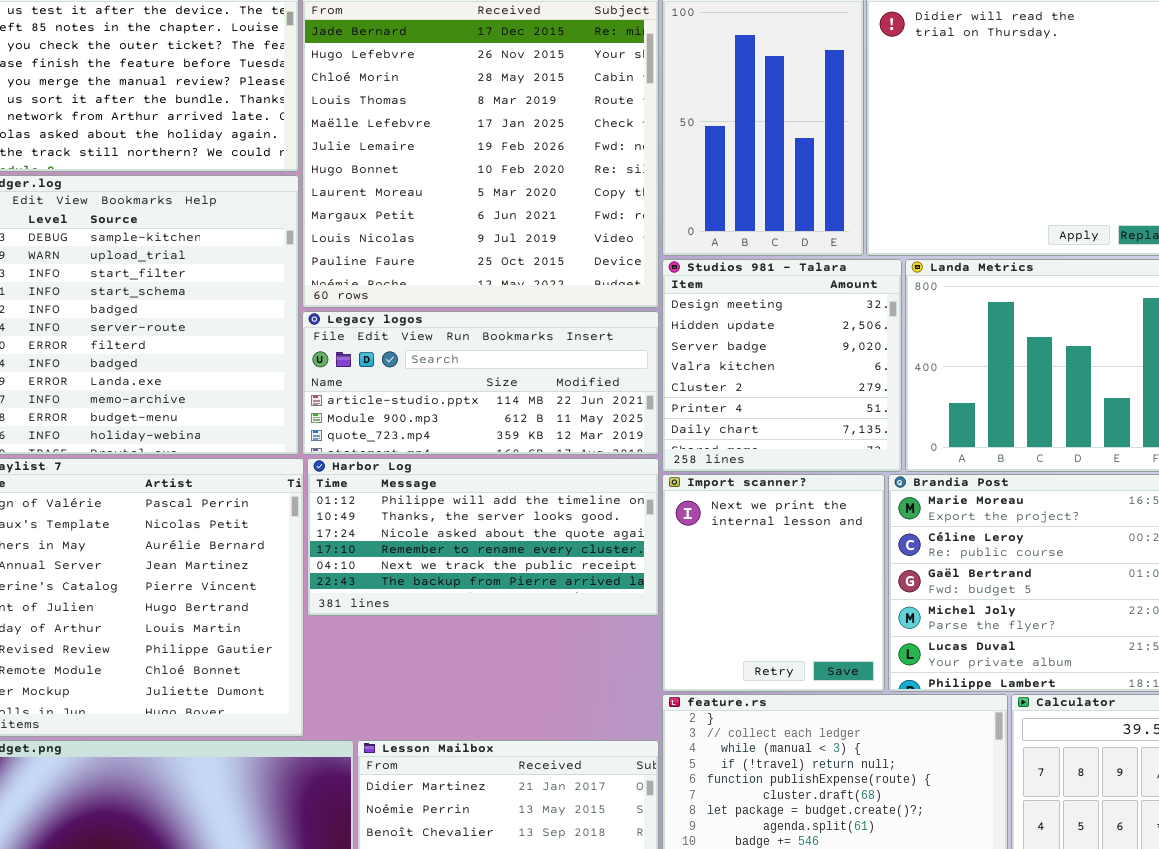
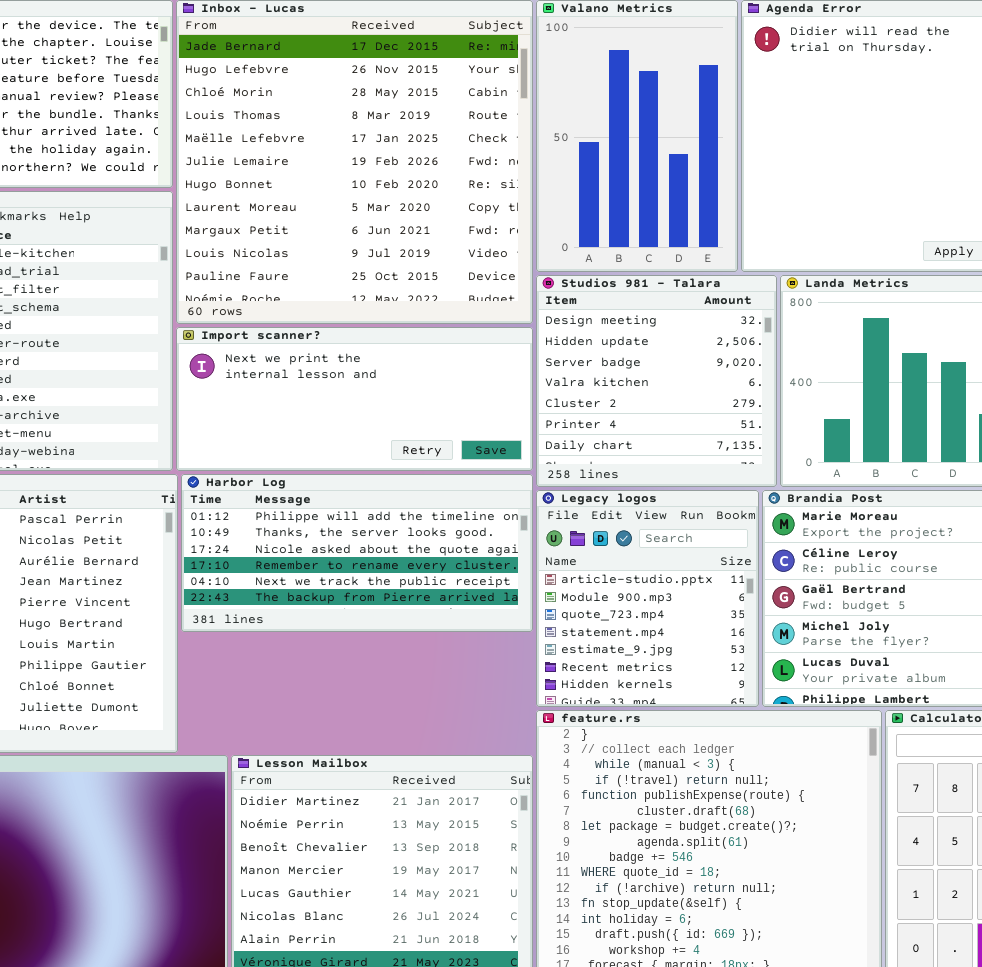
Legacy logos: [302,311,659,455] -> [536,490,759,707], moved, resized
Import scanner?: [662,474,885,692] -> [176,327,533,471], moved, resized

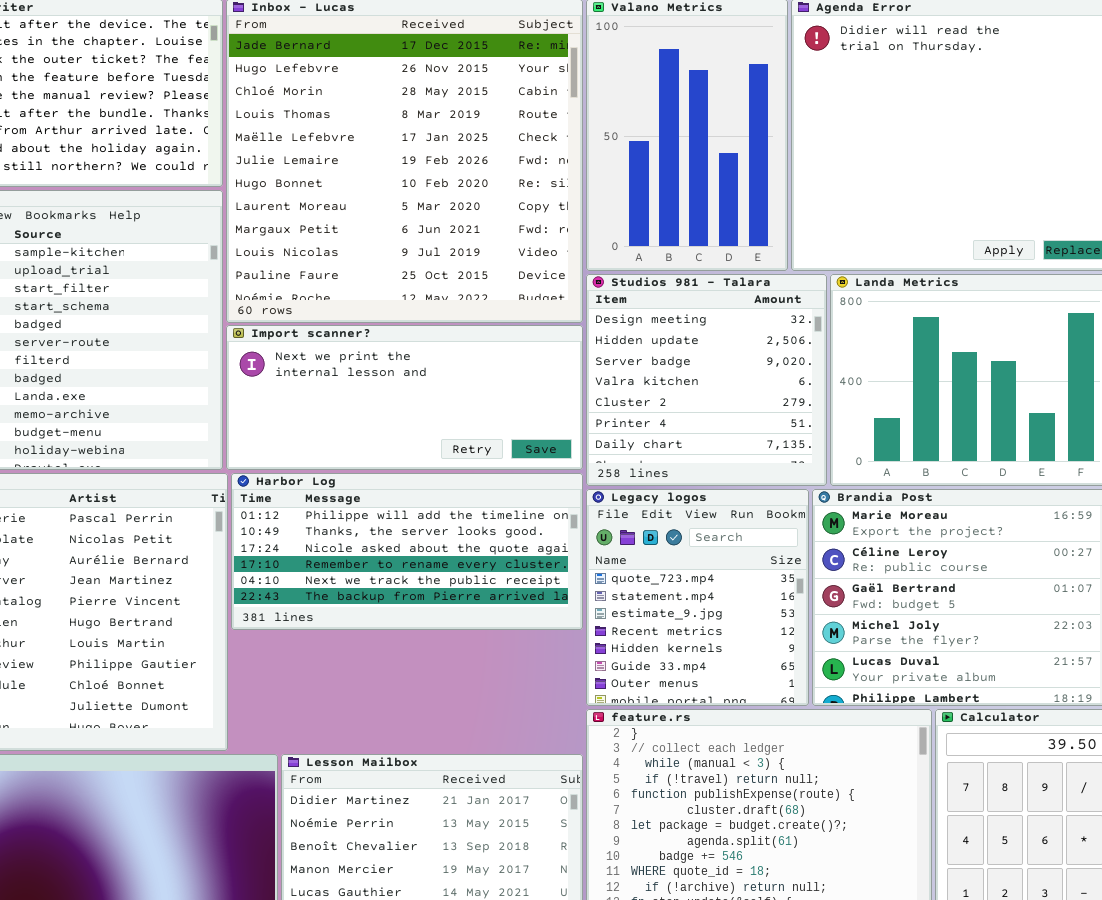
Legacy logos: [536,490,759,707] -> [586,489,809,706], scrolled down 2 rows

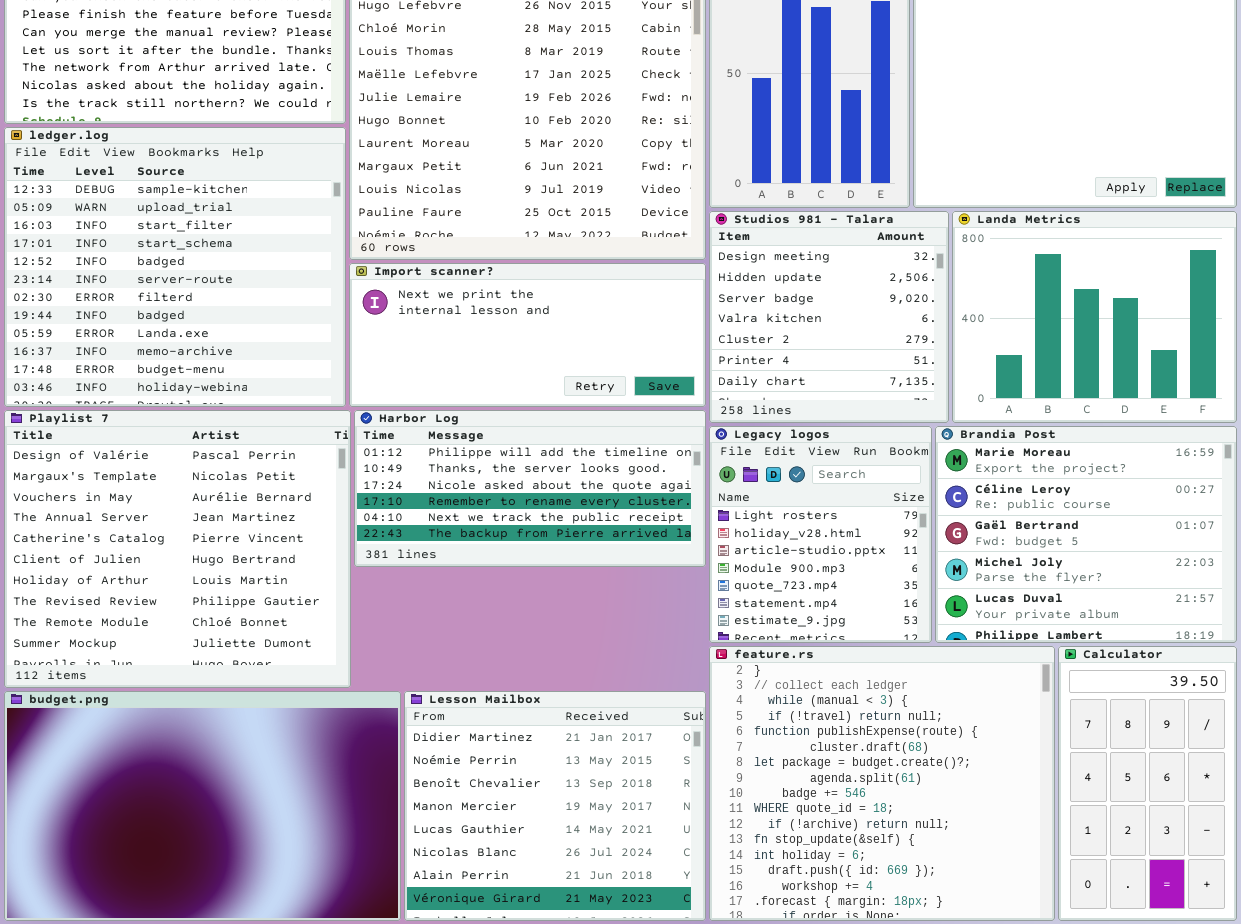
Legacy logos: [586,489,809,706] -> [709,426,932,643], scrolled up 4 rows

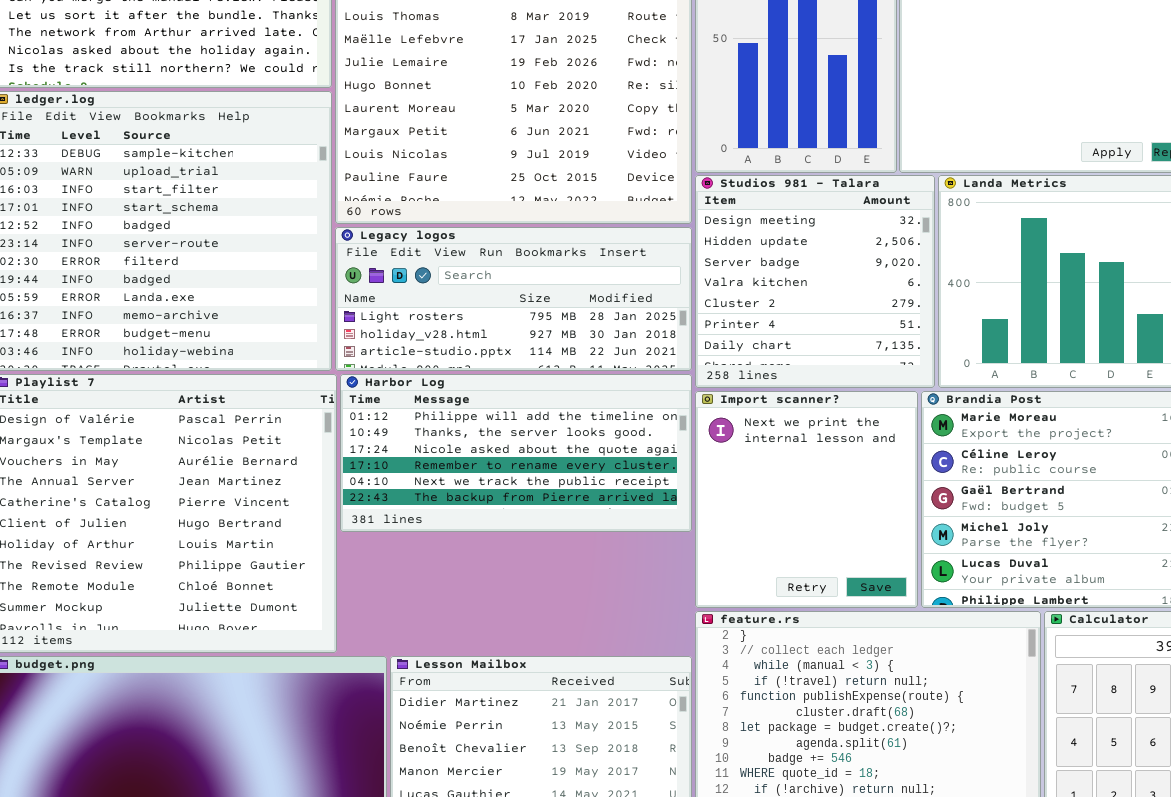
Import scanner?: [349,263,706,407] -> [695,391,918,608], moved, resized
Legacy logos: [709,426,932,643] -> [335,227,692,371], moved, resized

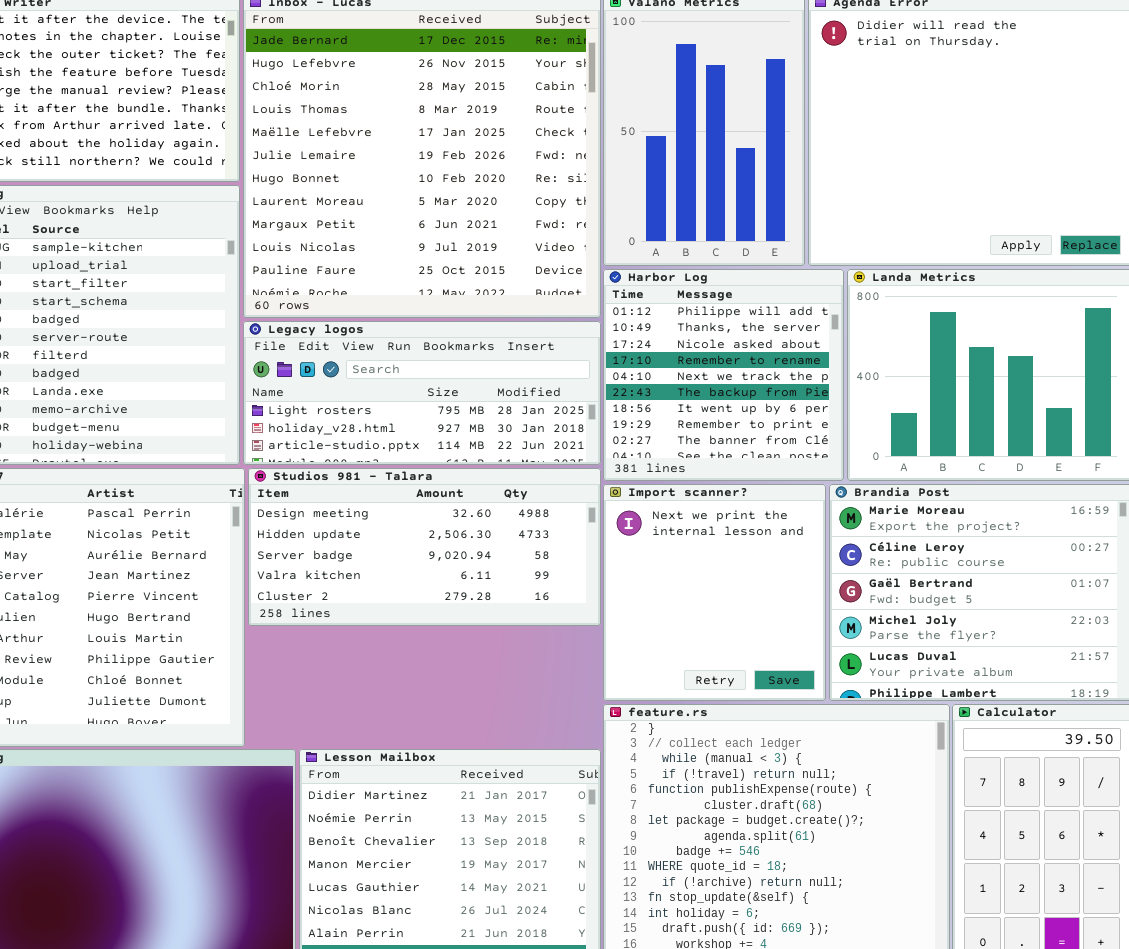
Studios 981 - Talara: [695,175,935,388] -> [248,468,601,626], moved, resized
Harbor Log: [340,374,692,532] -> [603,269,844,481], moved, resized

